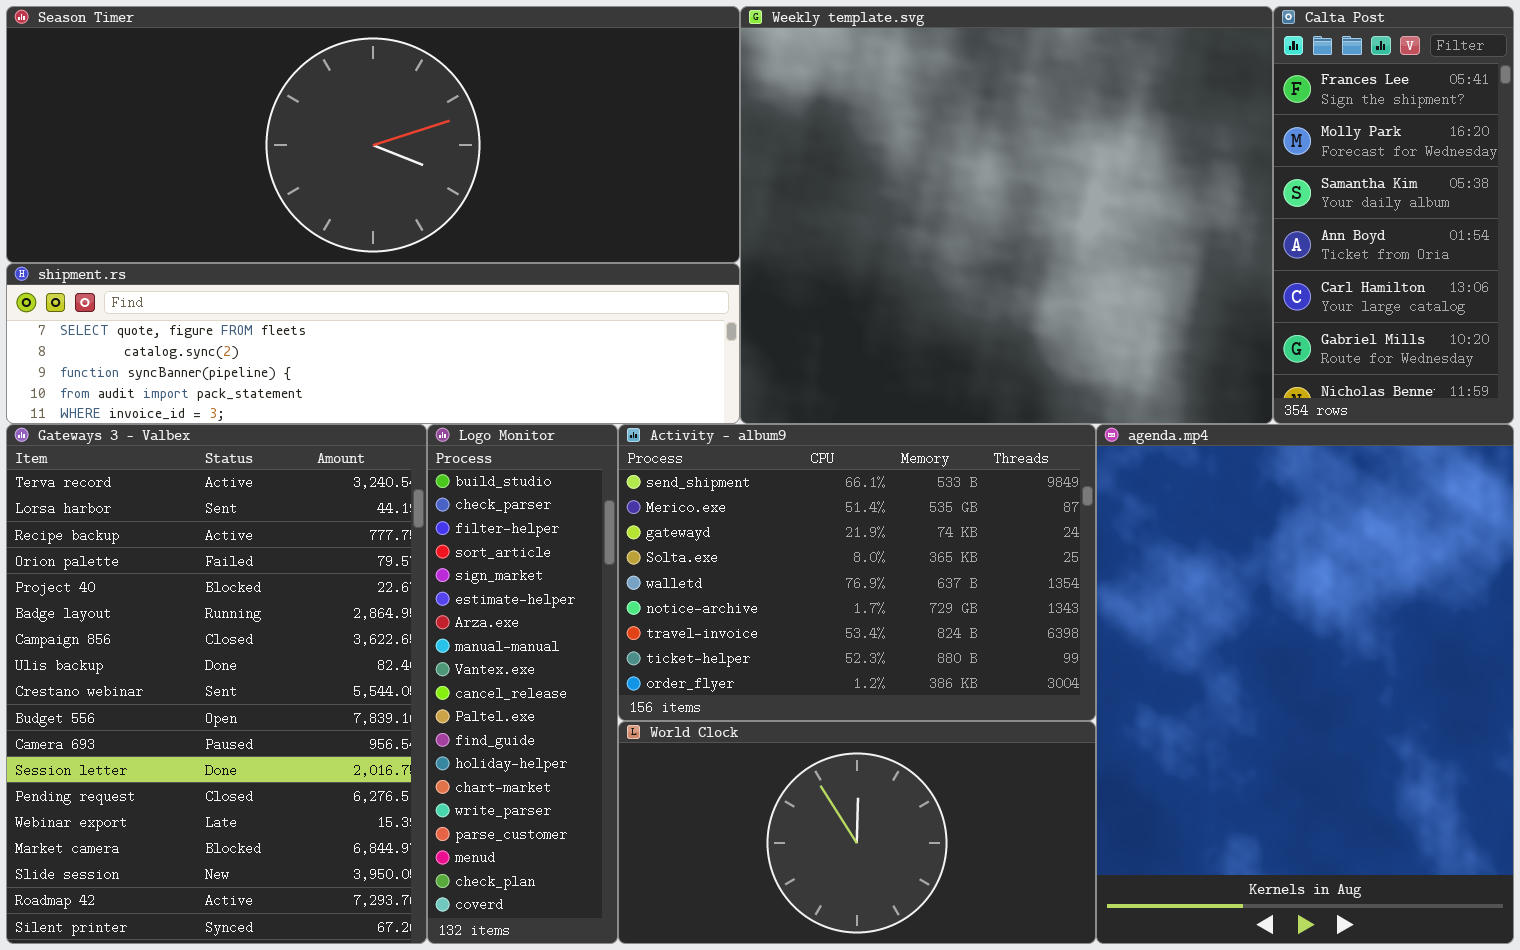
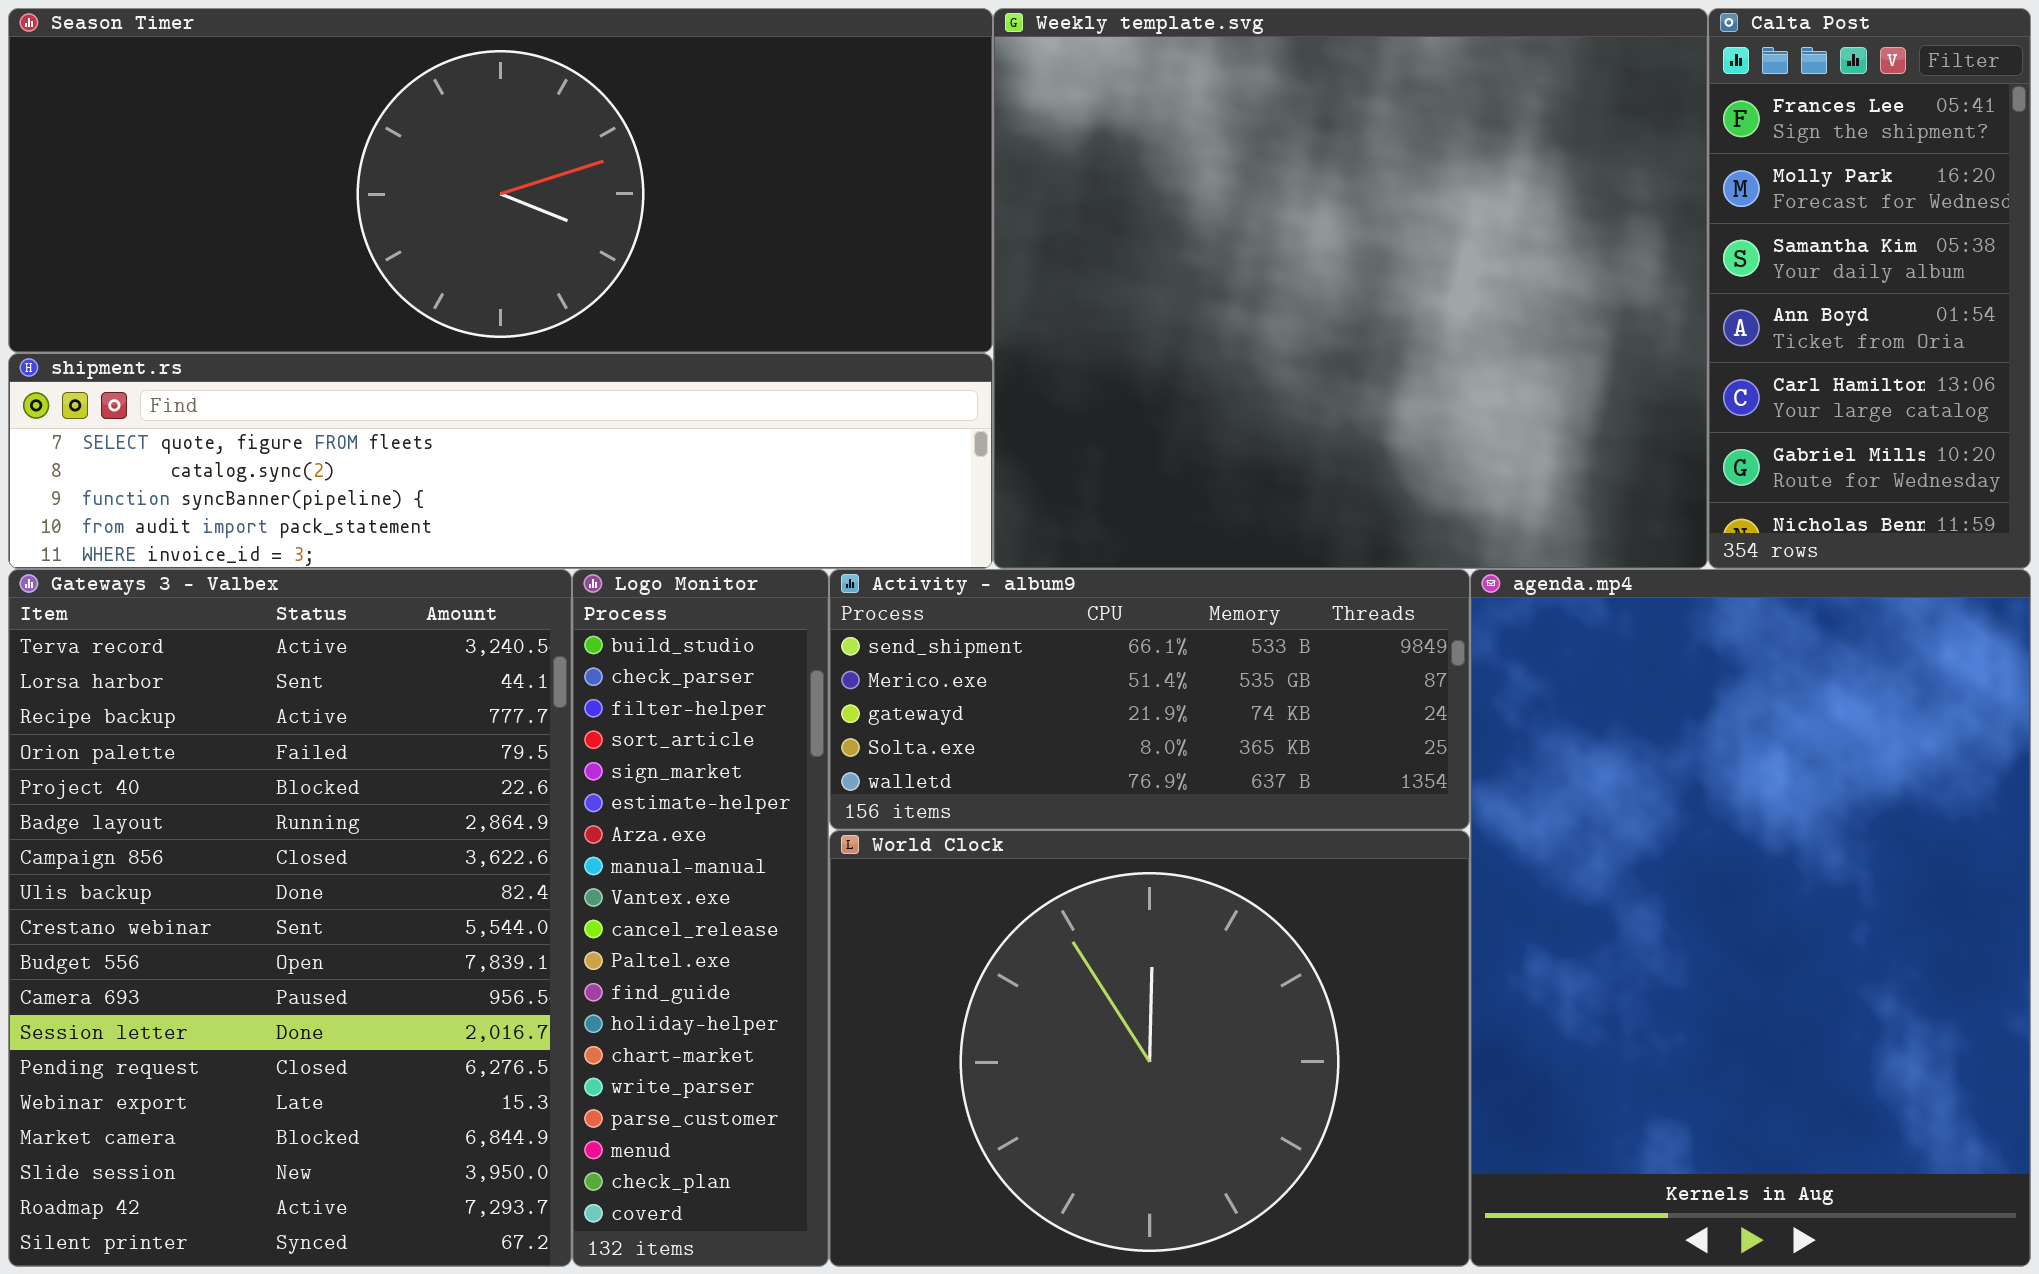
Activity - album9: [618,424,1096,721] -> [829,569,1470,830], resized
World Clock: [618,721,1096,944] -> [829,830,1470,1267], resized

